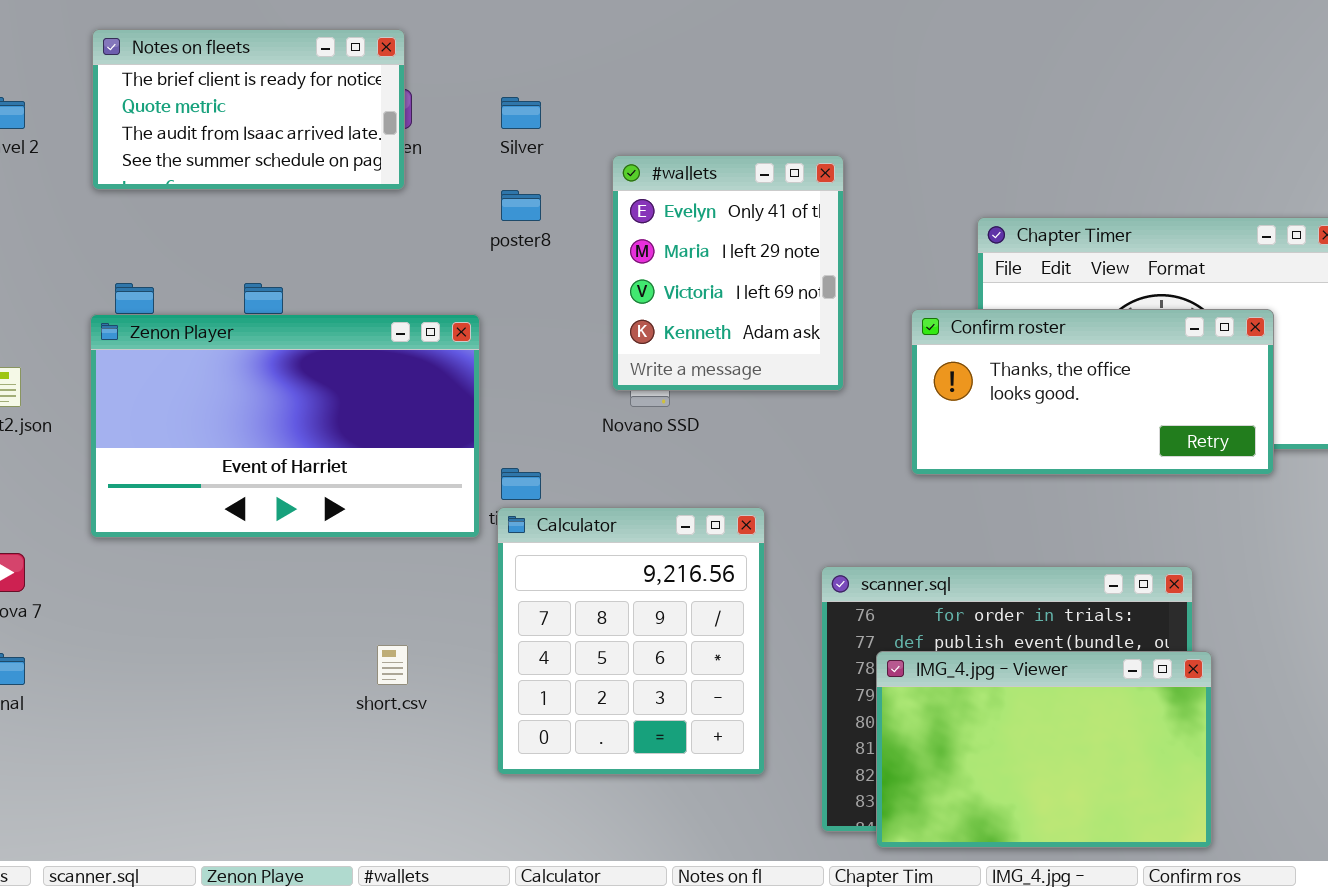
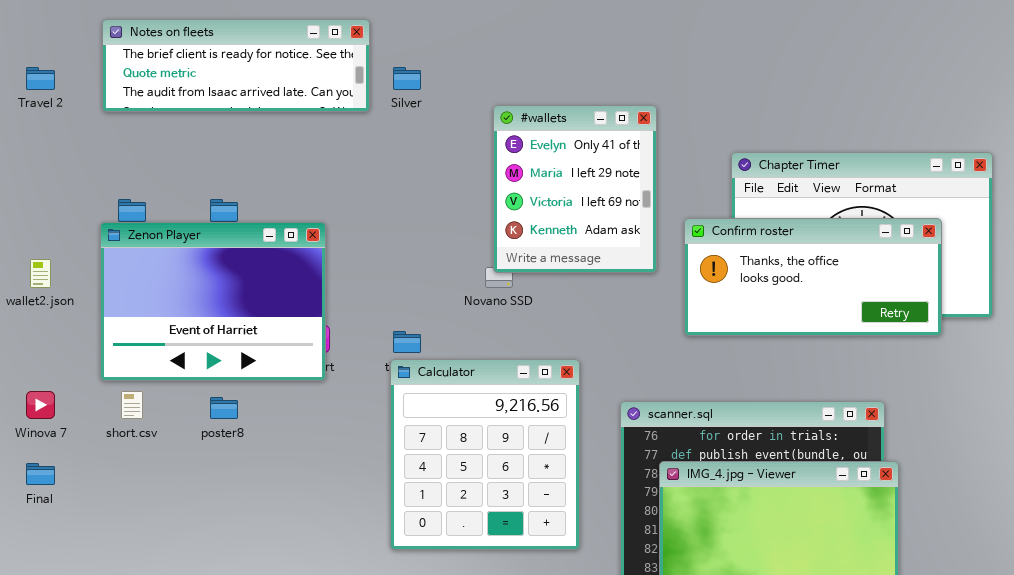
Notes on fleets: [92,29,405,190] -> [102,19,370,112], resized
#wallets: [612,155,844,391] -> [493,105,657,273], moved
poster8: [501,190,541,221] -> [210,397,238,419], moved
Zenon Player: [90,314,480,538] -> [100,222,326,381], resized
short.csv: [377,645,408,685] -> [121,391,143,419], moved

